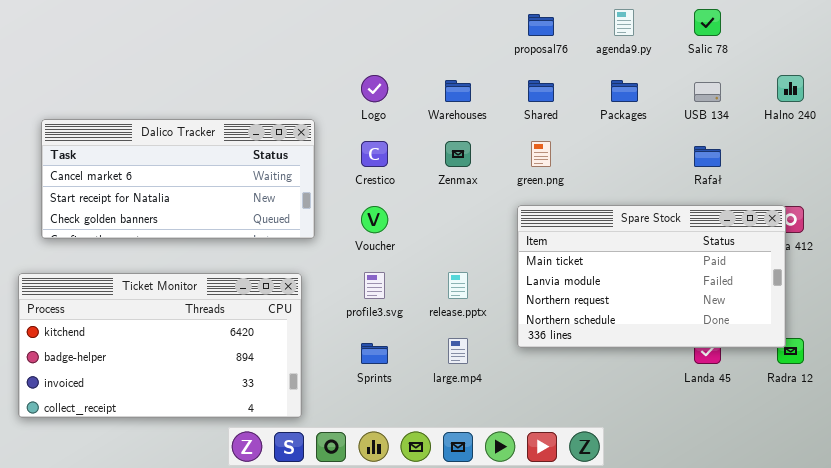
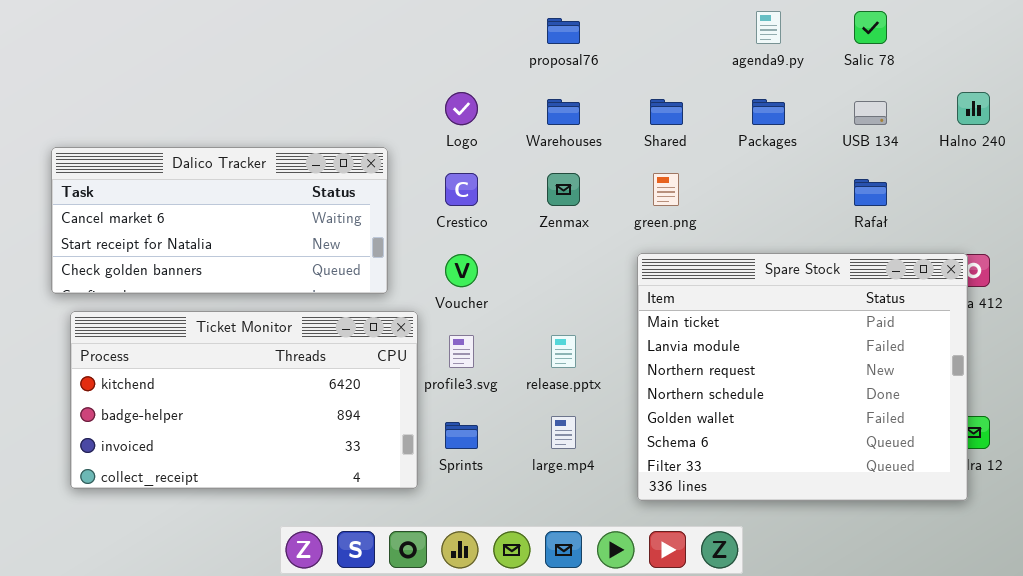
proposal76: [528,14,554,36] -> [547,18,580,44], moved
Spare Stock: [517,205,786,348] -> [637,253,968,501], resized
Ticket Monitor: [18,273,302,418] -> [70,311,418,489], moved

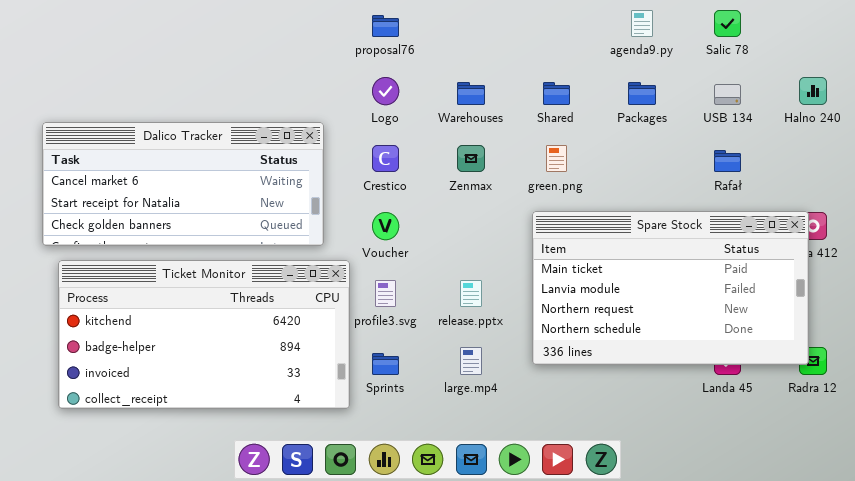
proposal76: [547,18,580,44] -> [372,15,399,37], moved
Spare Stock: [637,253,968,501] -> [532,211,809,365], resized

